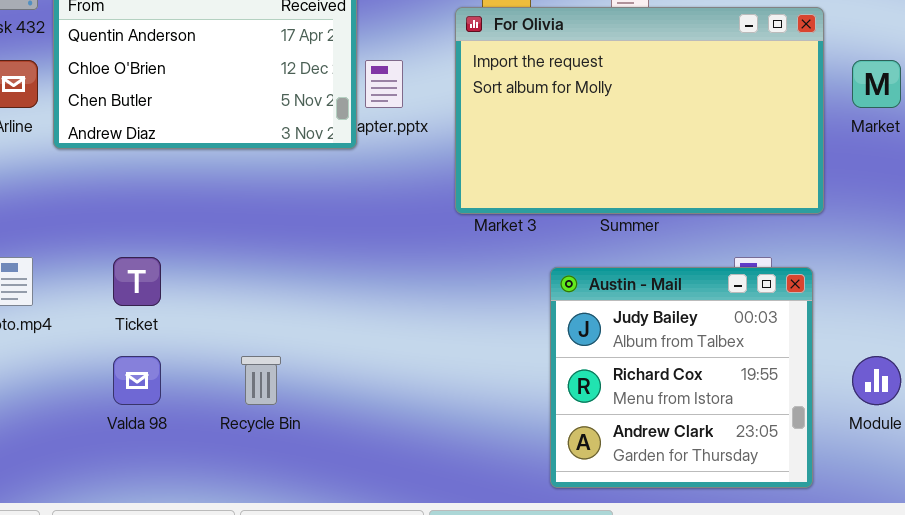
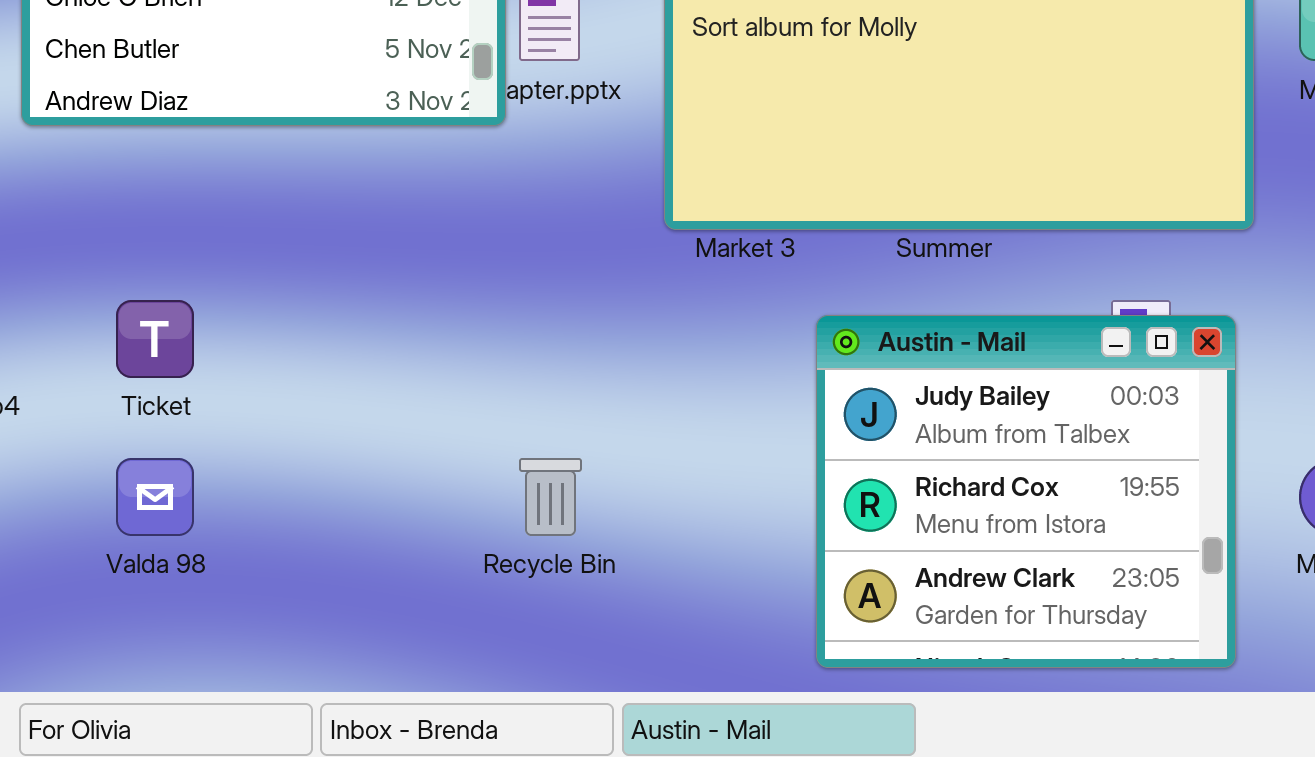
Recycle Bin: [241,356,281,405] -> [519,458,582,536], moved

